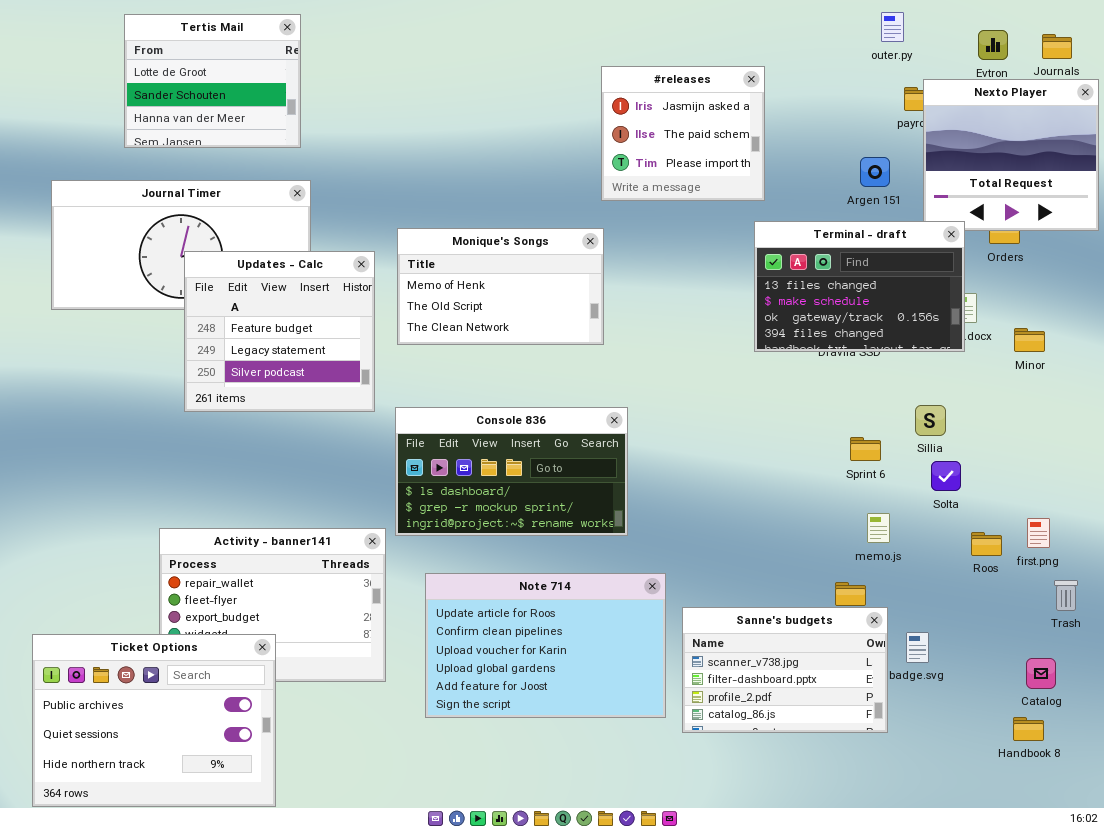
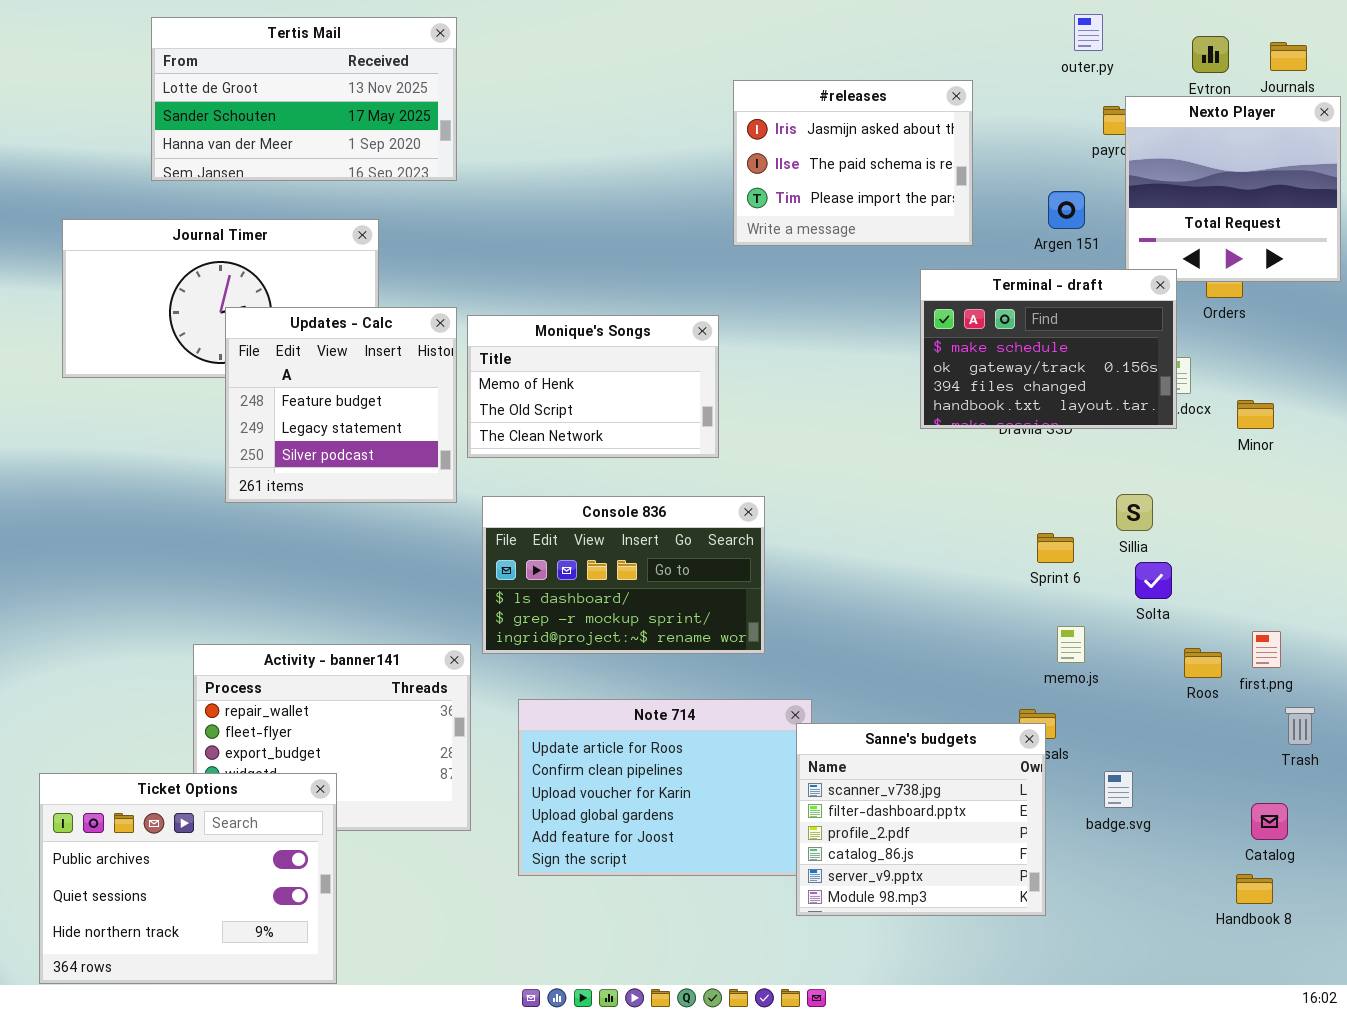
Tertis Mail: [124,14,301,148] -> [151,17,457,181], resized
#releases: [601,66,765,201] -> [733,80,973,246], resized
Terminal - draft: [754,221,965,352] -> [920,269,1177,429], scrolled down 1 row
Monique's Songs: [397,228,604,345] -> [467,315,719,458], moved
Sanne's budgets: [682,607,888,733] -> [796,723,1046,916], moved, resized

